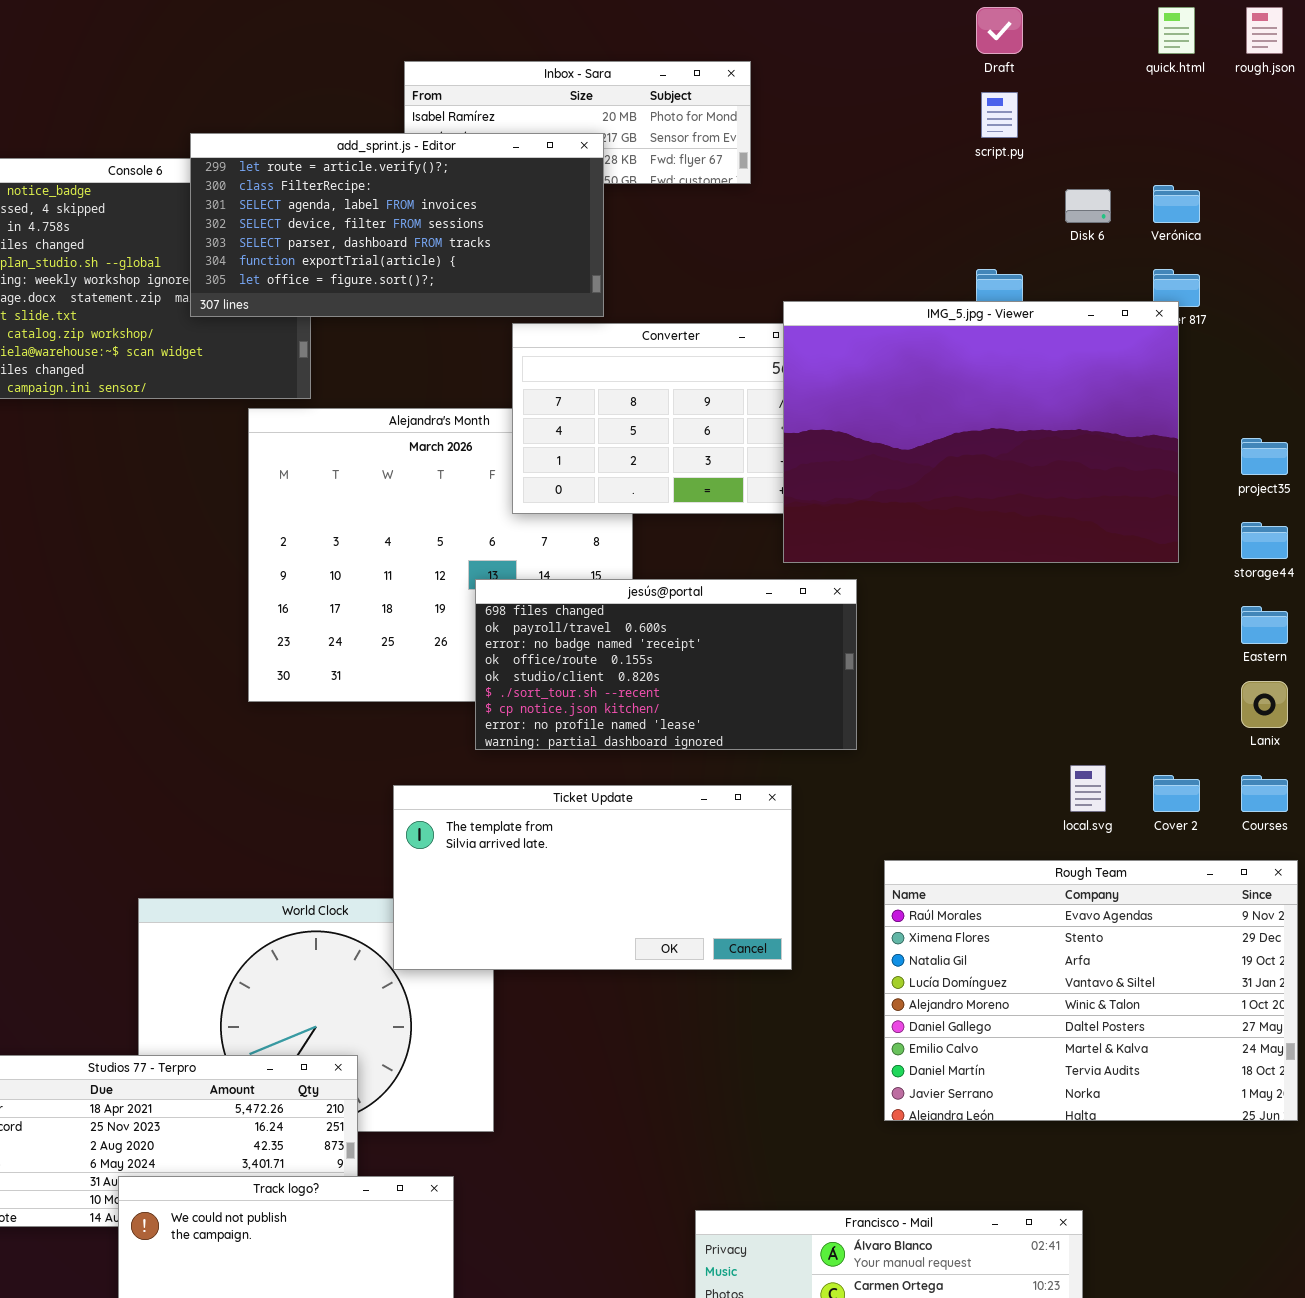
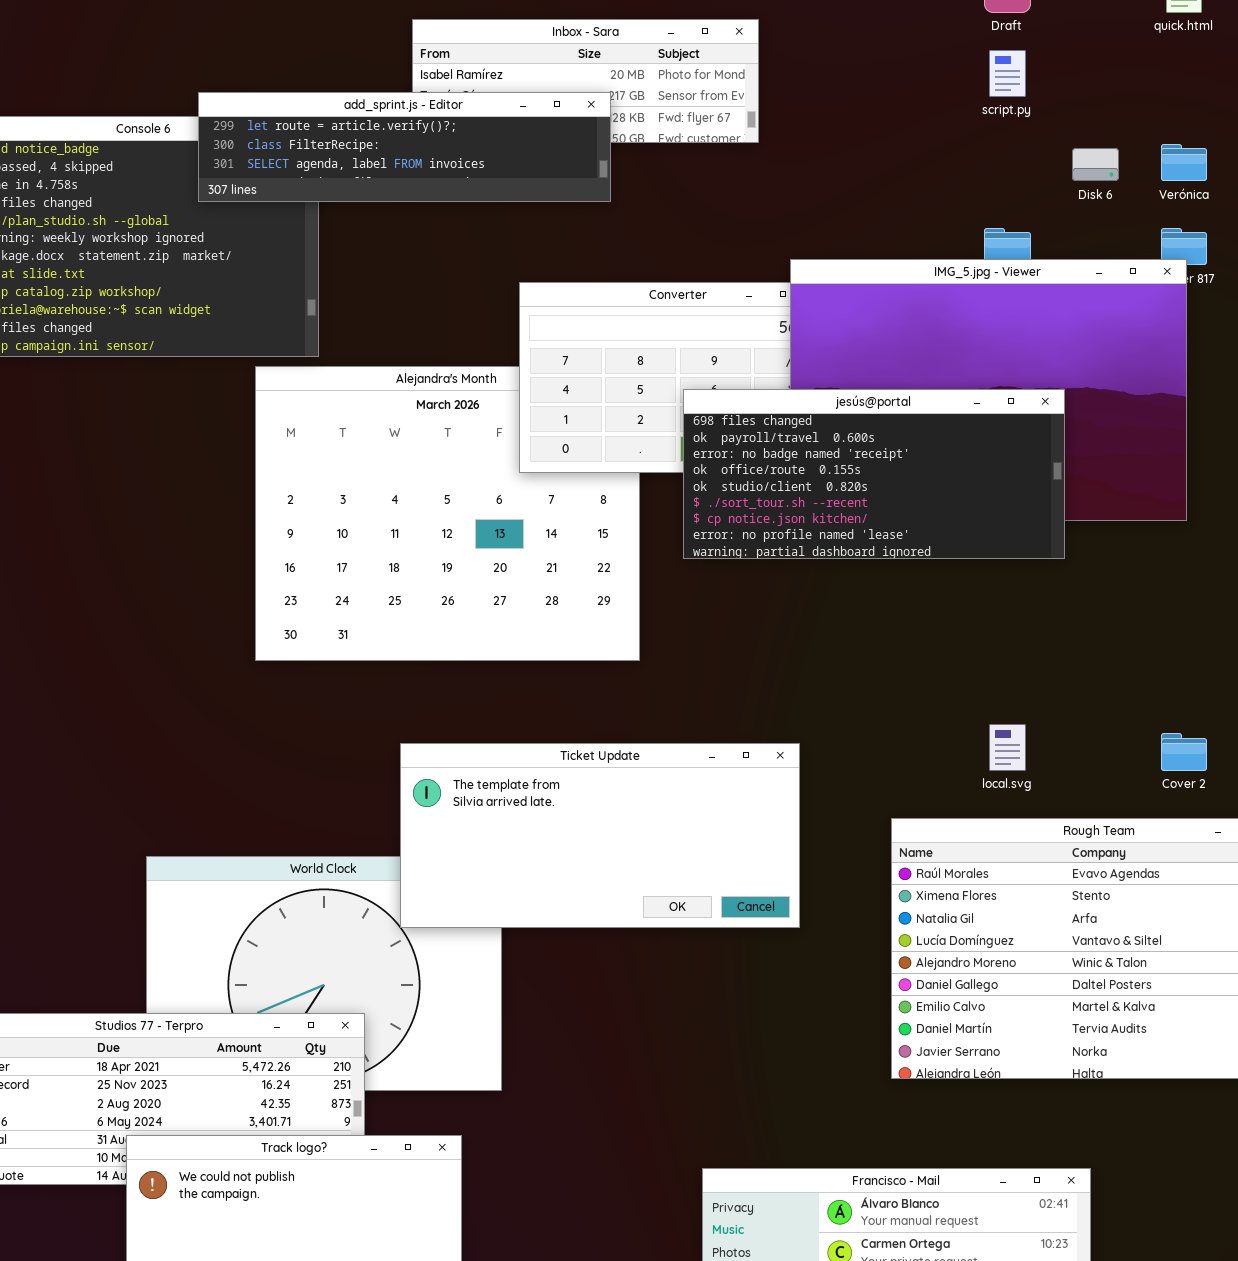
add_sprint.js - Editor: [190,133,604,317] -> [198,92,611,202], resized
jesús@portal: [475,579,857,750] -> [683,389,1065,559], moved
local.svg: [1070,765,1106,812] -> [989,724,1026,771], moved

